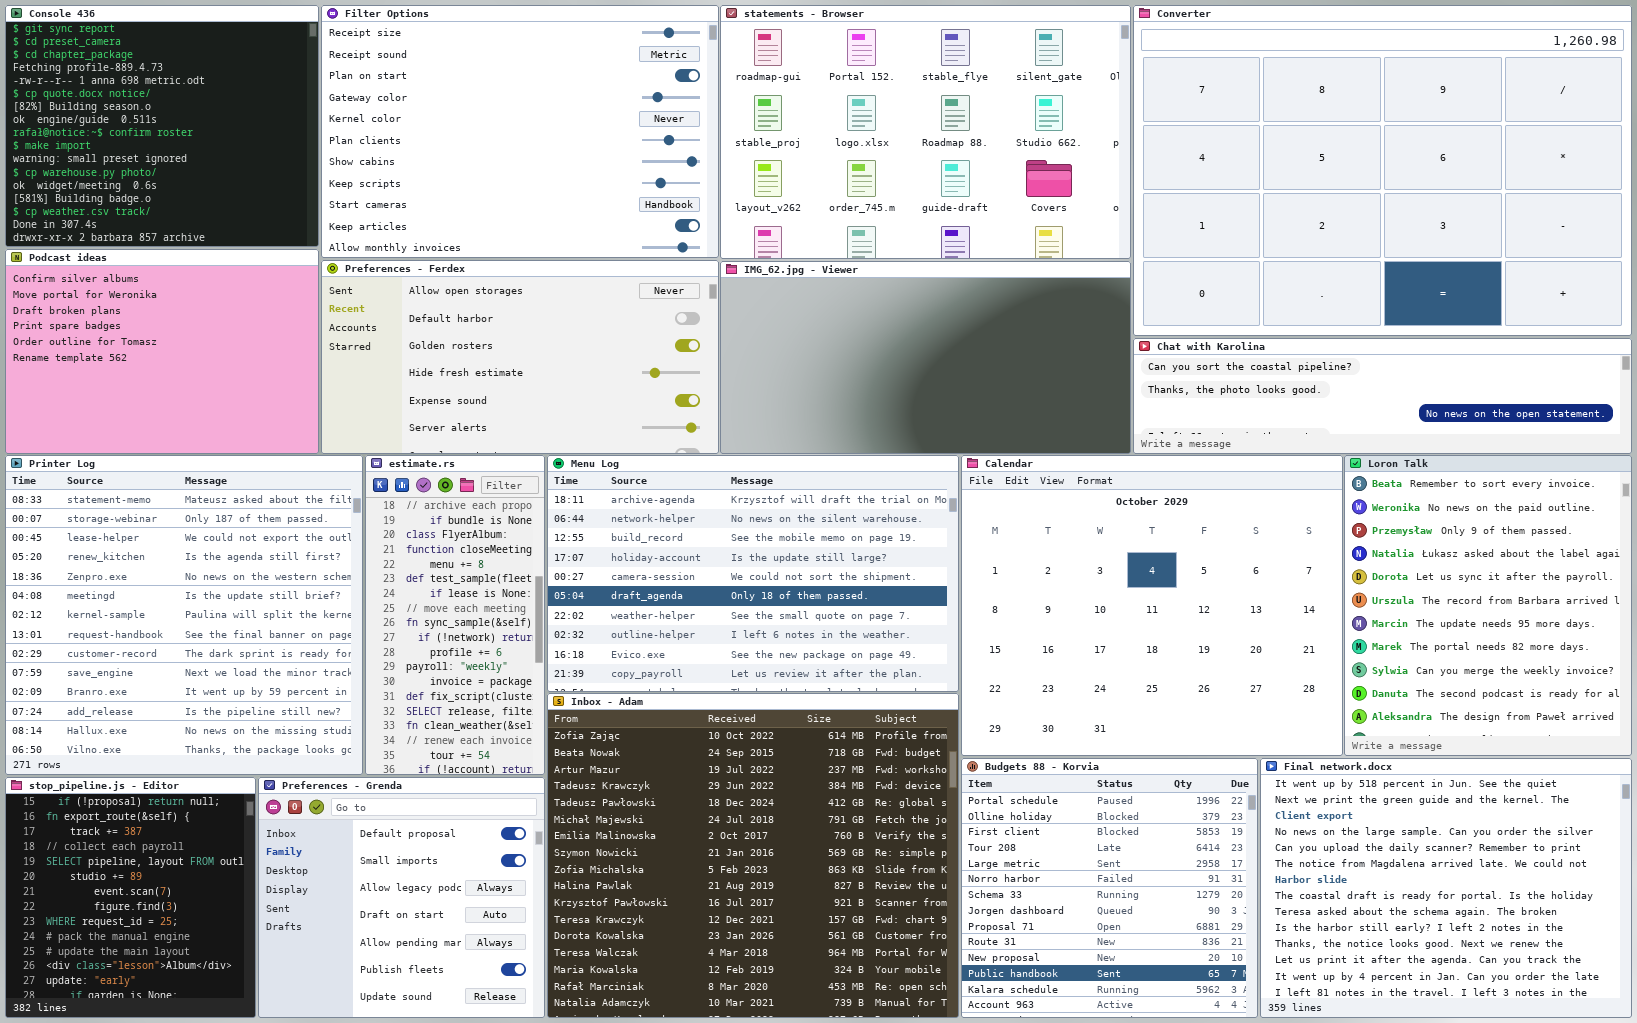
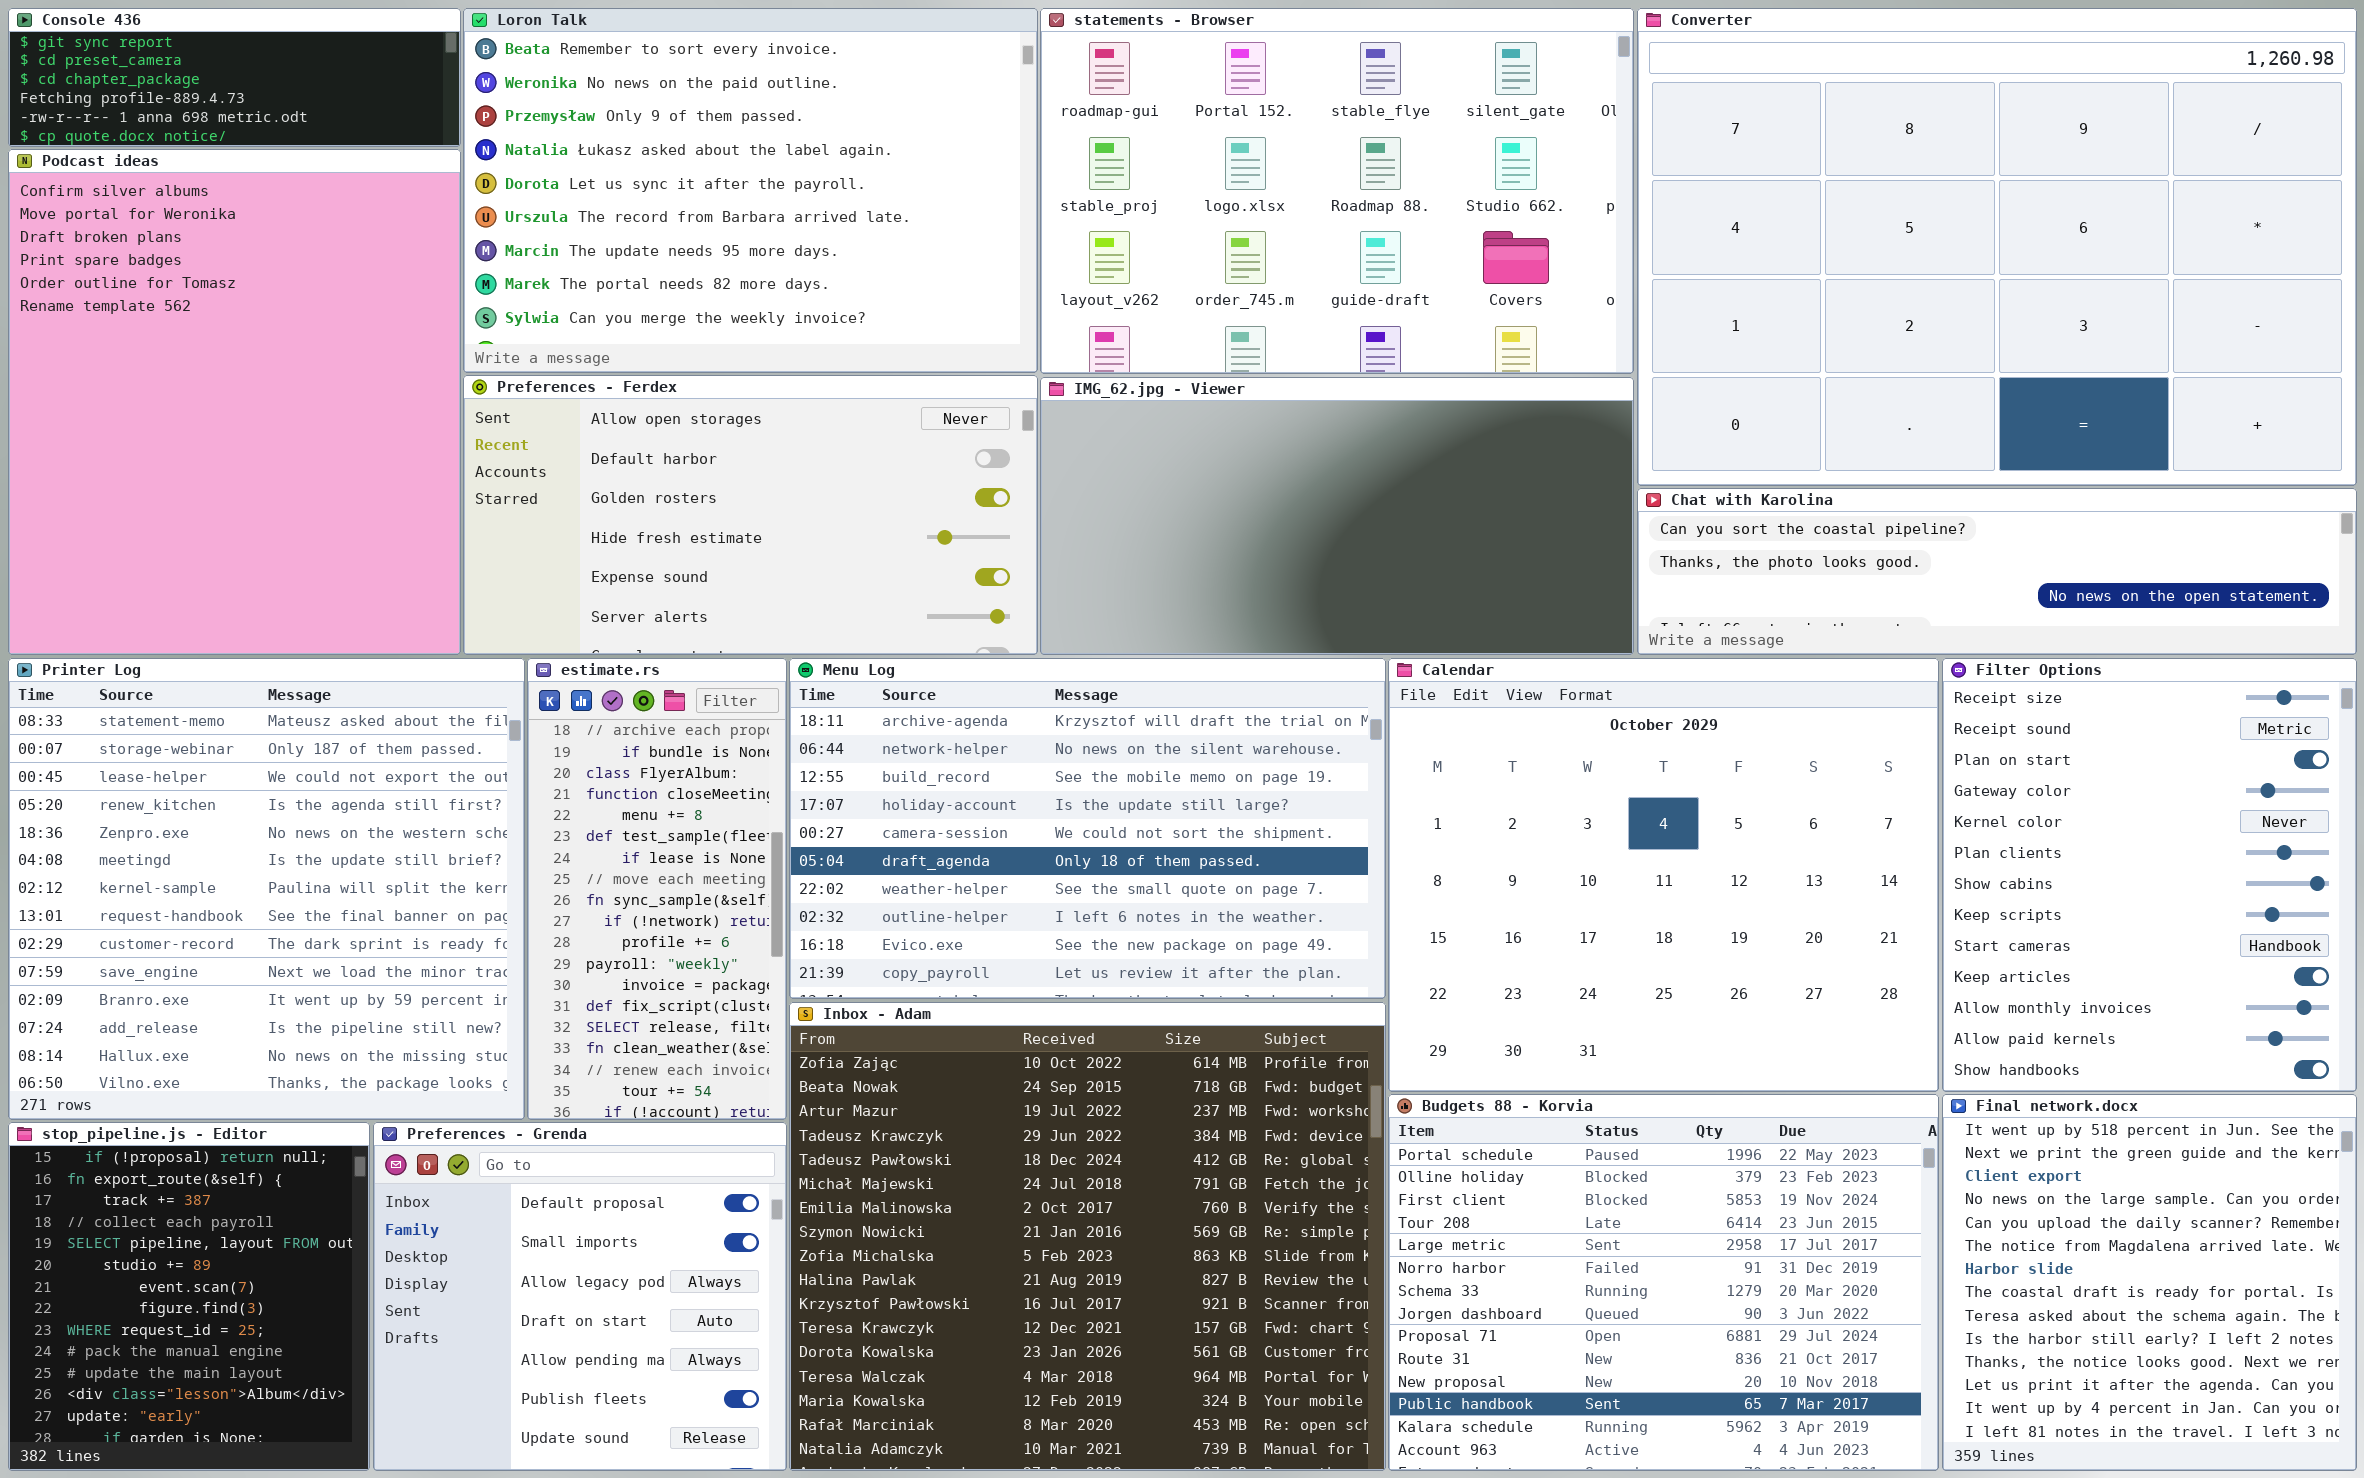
Console 436: [5,5,319,247] -> [8,8,461,147], resized
Filter Options: [321,5,719,258] -> [1942,658,2357,1092], moved, resized
Podcast ideas: [5,249,319,454] -> [8,149,461,655], resized
Loron Talk: [1344,455,1632,756] -> [463,8,1038,373], moved, resized
Budgets 88 - Korvia: [961,758,1258,1018] -> [1388,1094,1939,1471], resized
Final network.docx: [1260,758,1632,1018] -> [1942,1094,2357,1471], resized

